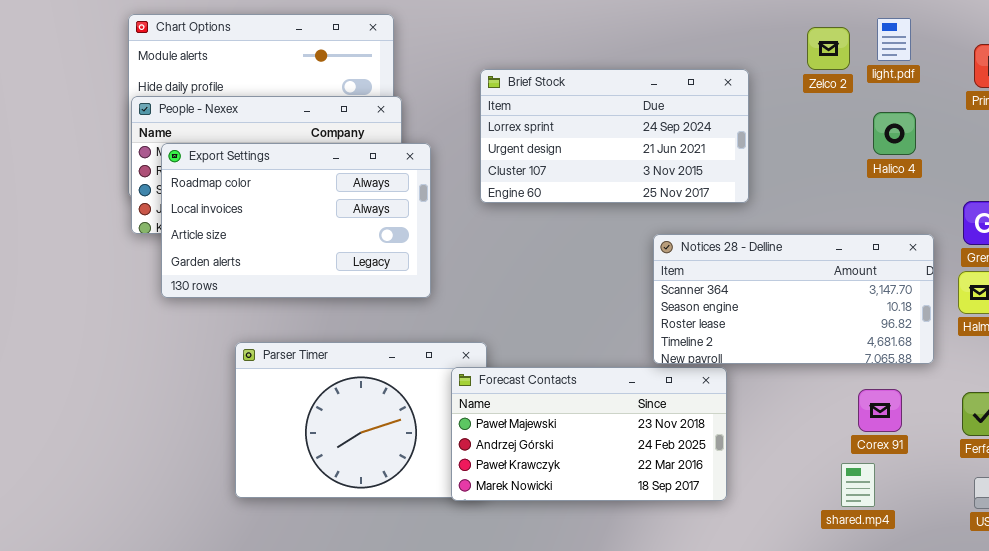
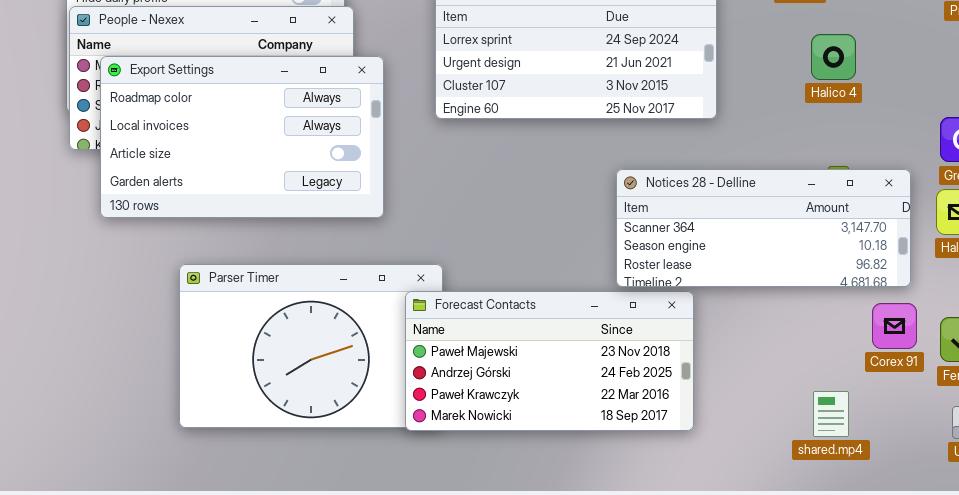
Halico 4: [873,112,916,155] -> [811,34,856,80], moved
Notices 28 - Delline: [653,234,934,364] -> [616,169,911,287], resized
Corex 91: [858,389,902,432] -> [872,303,917,349], moved

